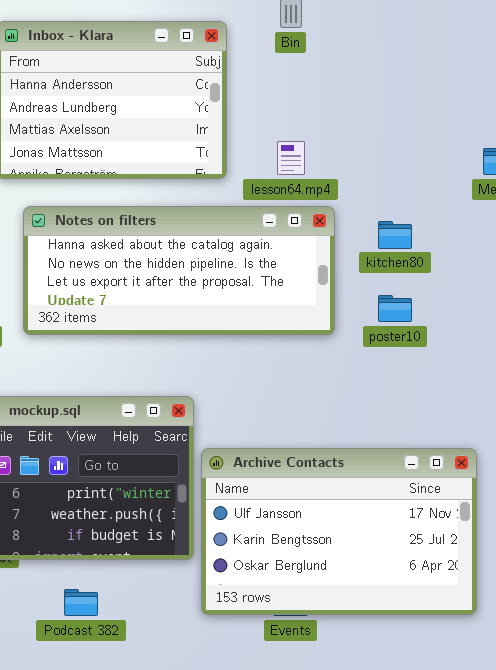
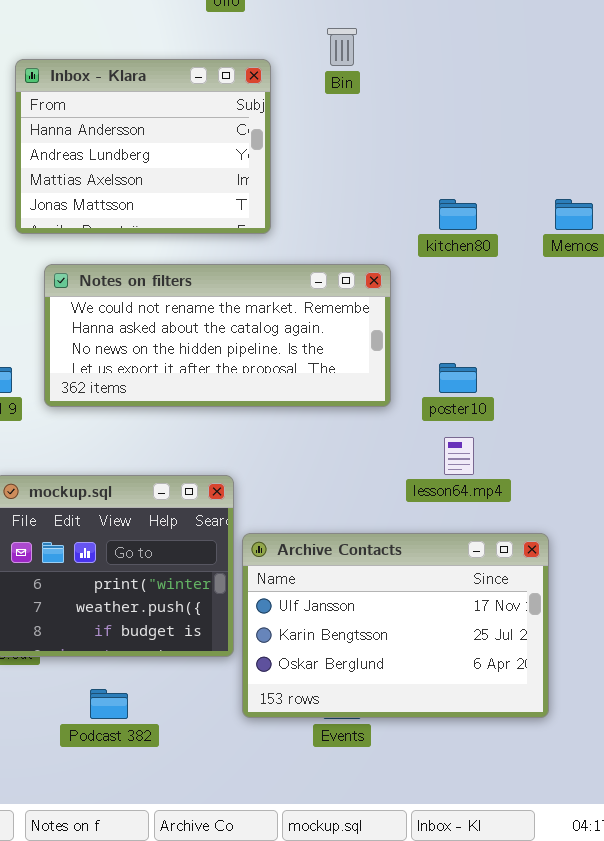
lesson64.mp4: [277,141,305,175] -> [444,437,474,475], moved
Notes on filters: [23,206,335,335] -> [44,264,391,407], scrolled up 1 row
kitchen80: [378,221,412,249] -> [439,199,477,230], moved

